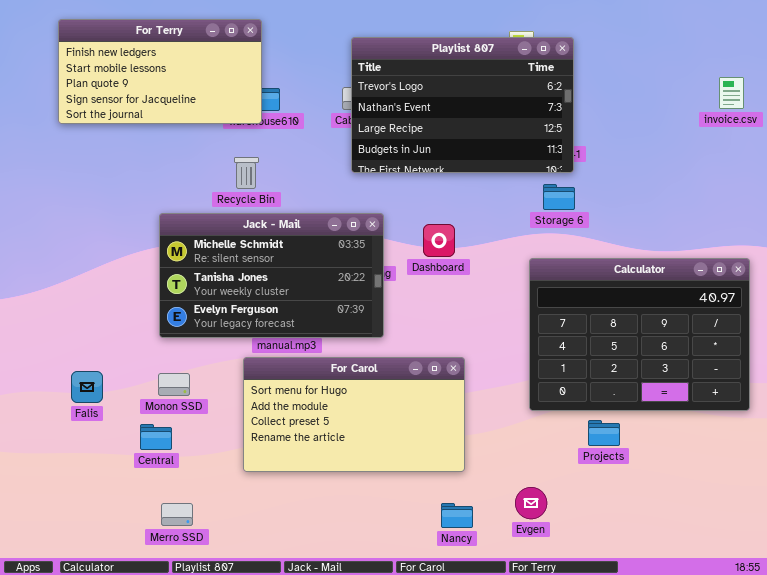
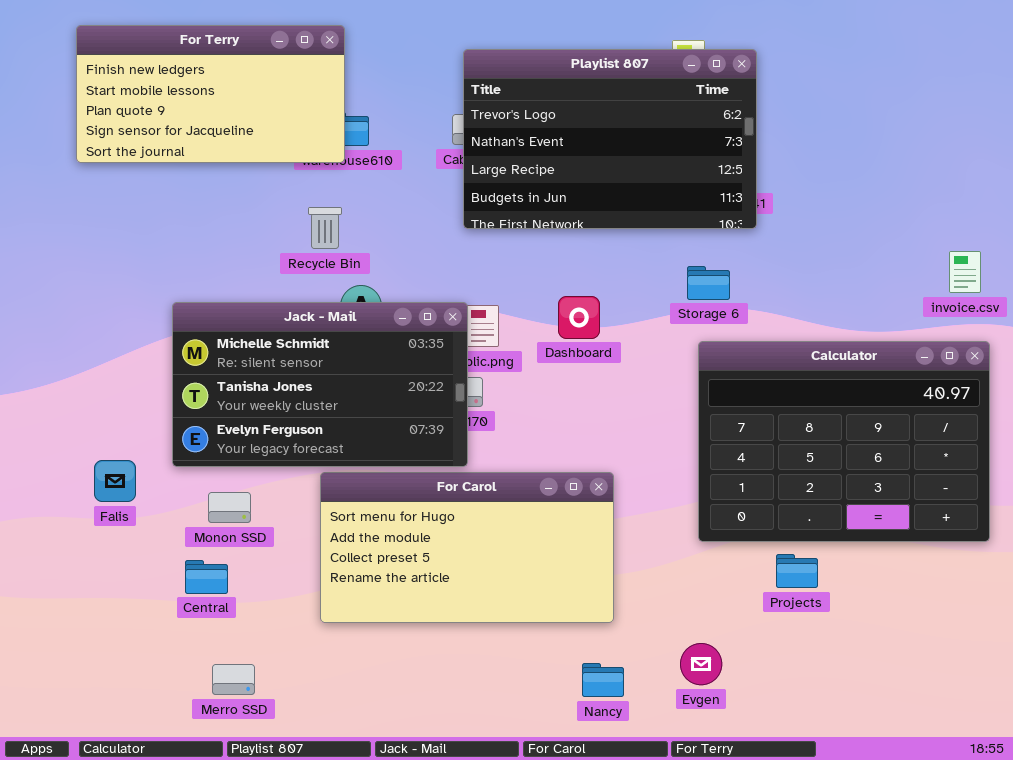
invoice.csv: [719,77,744,109] -> [949,251,981,293], moved
Storage 6: [543,184,575,210] -> [687,266,730,300], moved
Jack - Mail: [159,213,384,338] -> [172,302,468,467], moved
Falis: [71,371,103,403] -> [94,460,136,502], moved

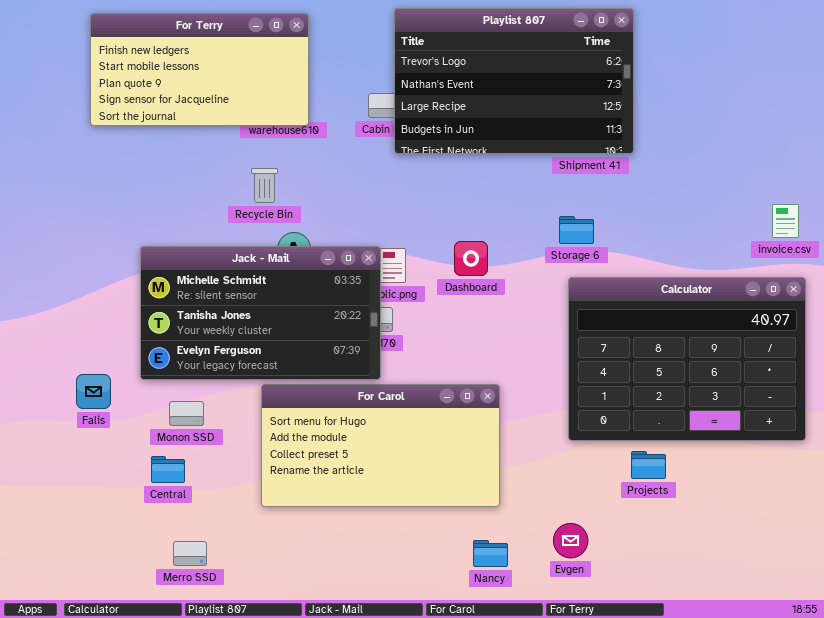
For Terry: [76,25,345,163] -> [90,13,309,126], moved
Playlist 807: [463,49,757,229] -> [394,8,634,154], moved

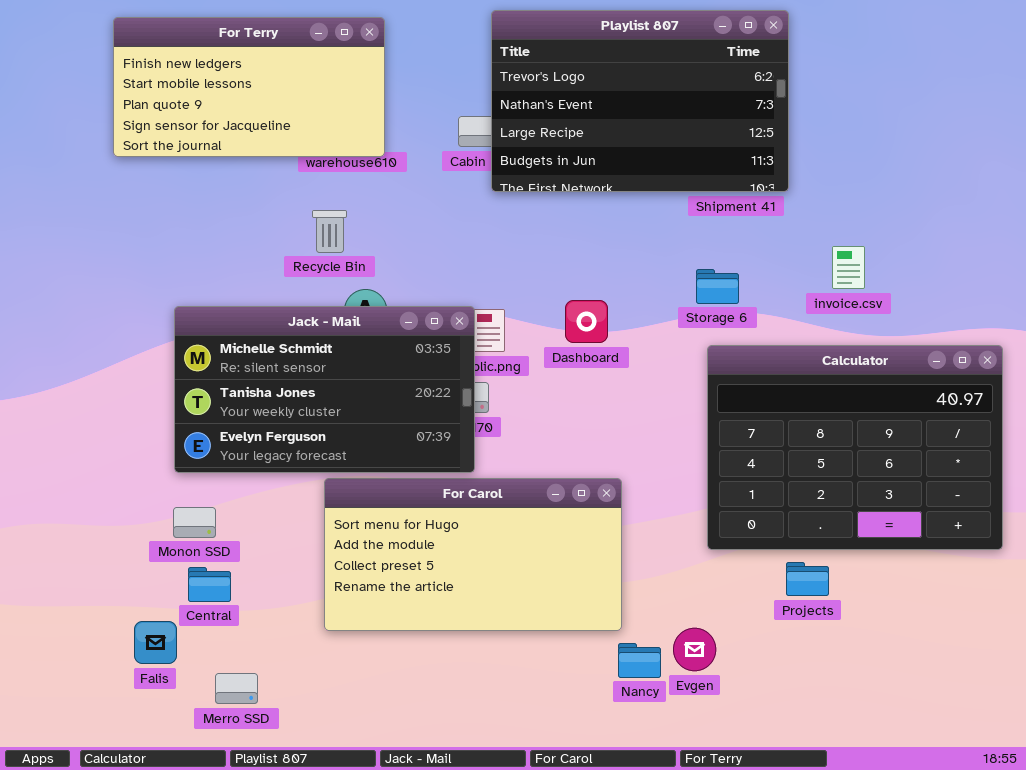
invoice.csv: [772,204,799,238] -> [832,246,865,289], moved
Falis: [76,374,111,409] -> [134,621,177,664], moved
Monon SSD: [169,401,204,426] -> [173,507,216,538], moved
Evgen: [553,523,588,558] -> [673,628,716,671], moved
Nancy: [473,540,508,567] -> [618,643,661,678], moved

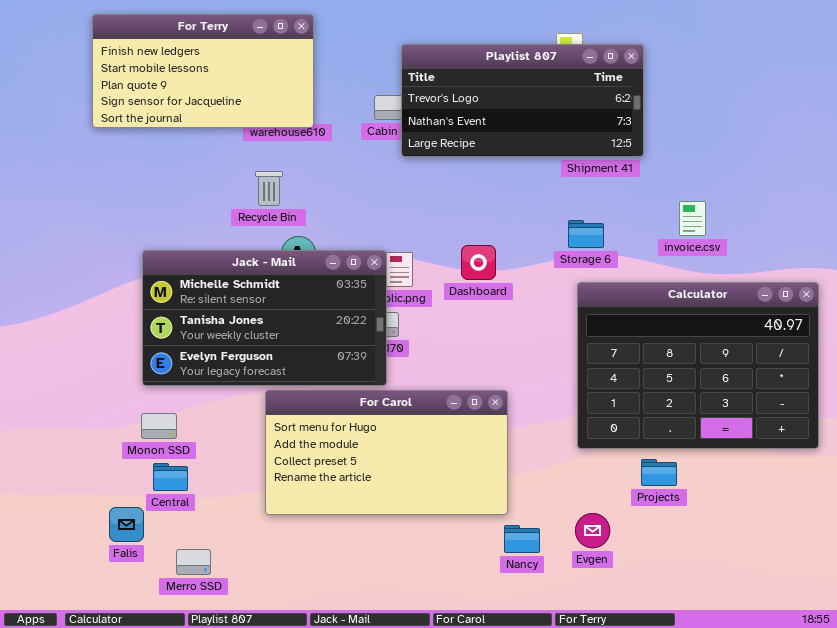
Playlist 807: [491,10,789,192] -> [401,44,644,157], resized
Evgen: [673,628,716,671] -> [575,513,610,548], moved

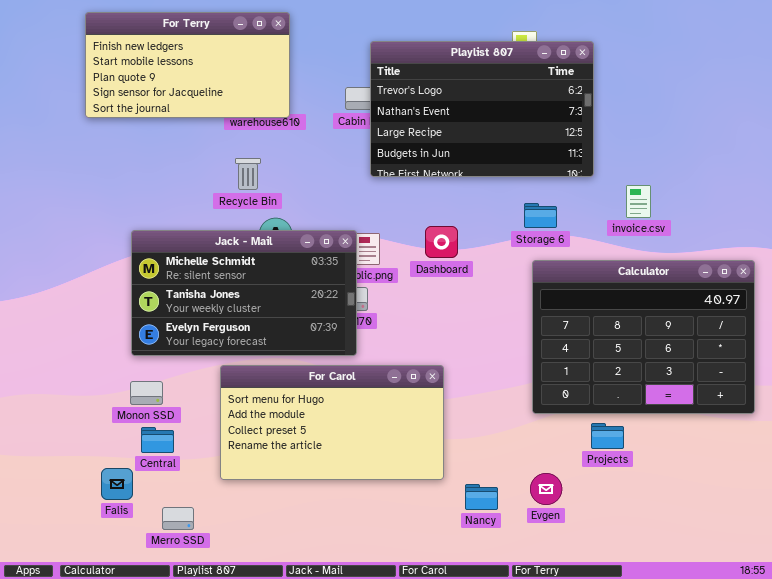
Playlist 807: [401,44,644,157] -> [370,41,594,177], resized
For Carol: [265,390,508,515] -> [220,365,444,480], moved

